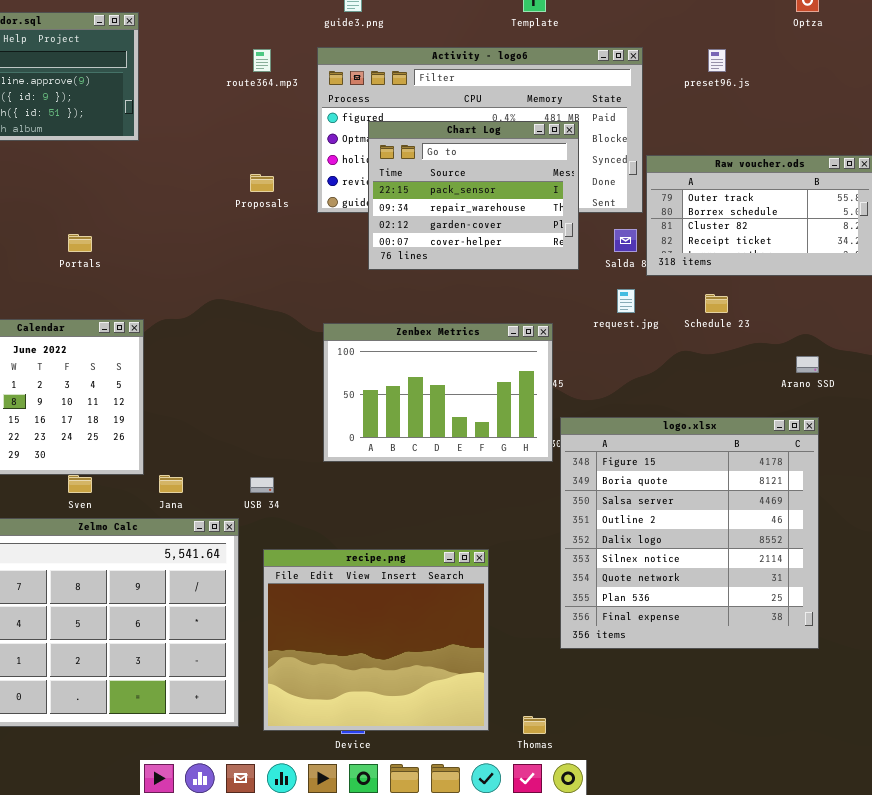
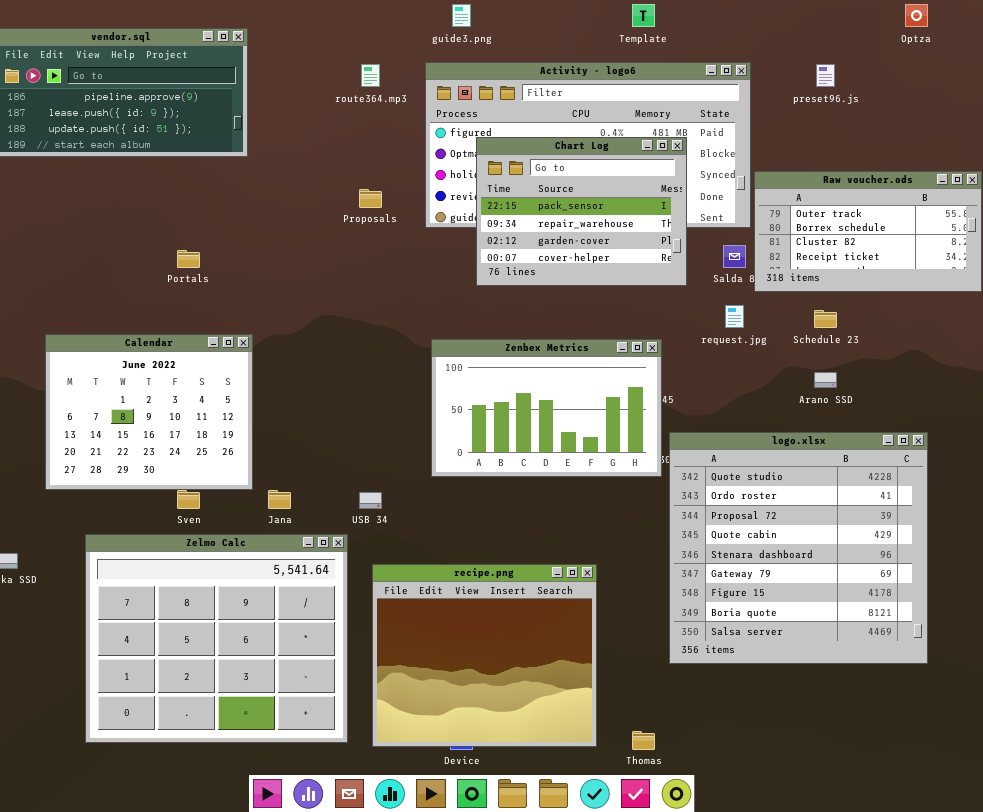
Arano SSD: [796,356,819,373] -> [814,372,837,388], moved
logo.xlsx: [560,417,819,649] -> [669,432,928,664], scrolled up 6 rows

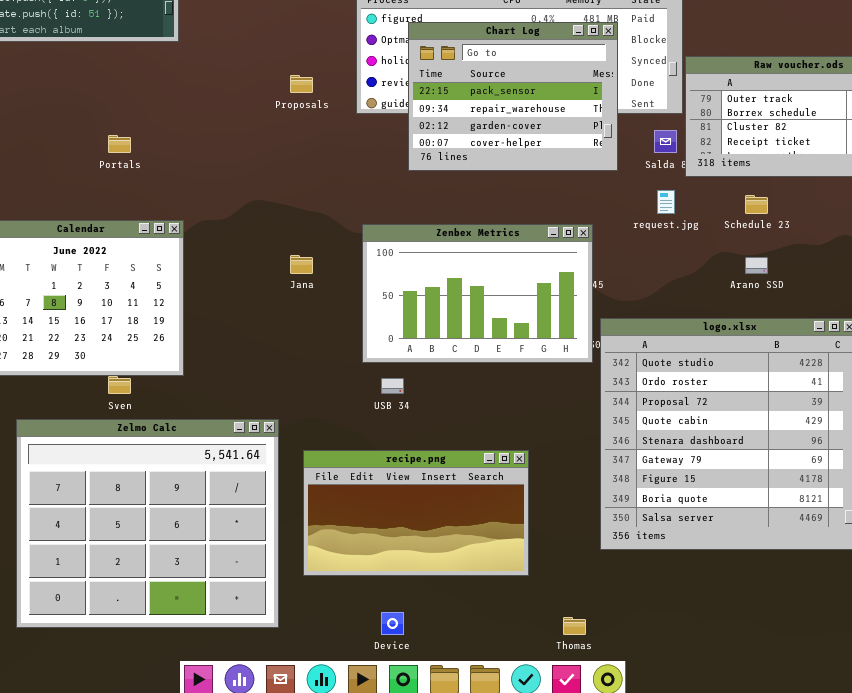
Jana: [268,490,291,509] -> [290,255,313,274], moved
USB 34: [359,492,382,509] -> [381,378,404,394], moved
recipe.png: [372,564,597,747] -> [303,450,529,576], resized

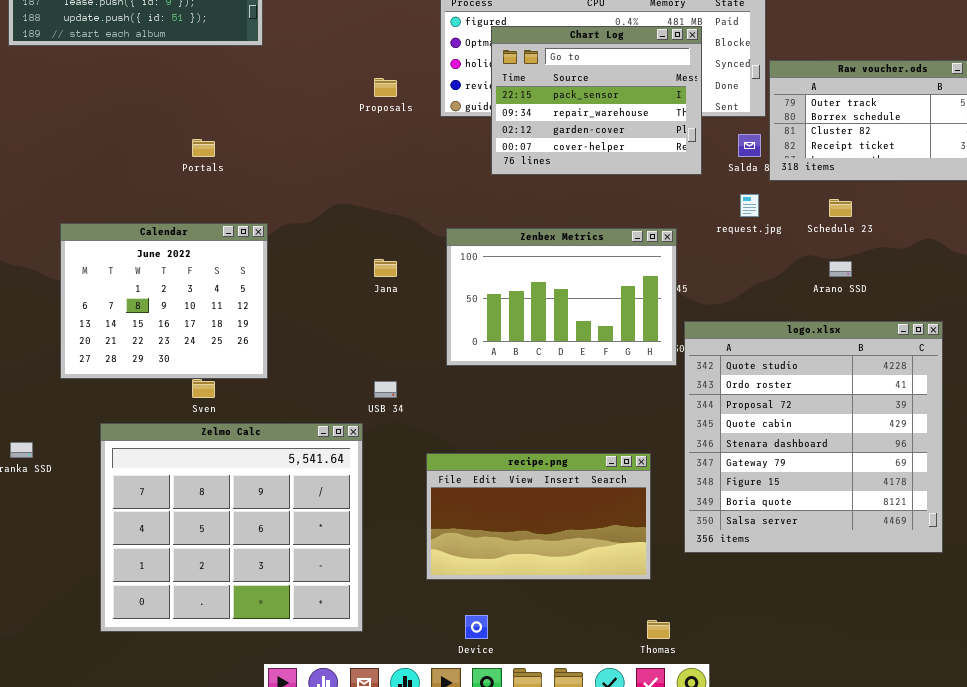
USB 34: [381,378,404,394] -> [374,381,397,398], moved
recipe.png: [303,450,529,576] -> [426,453,651,580], moved

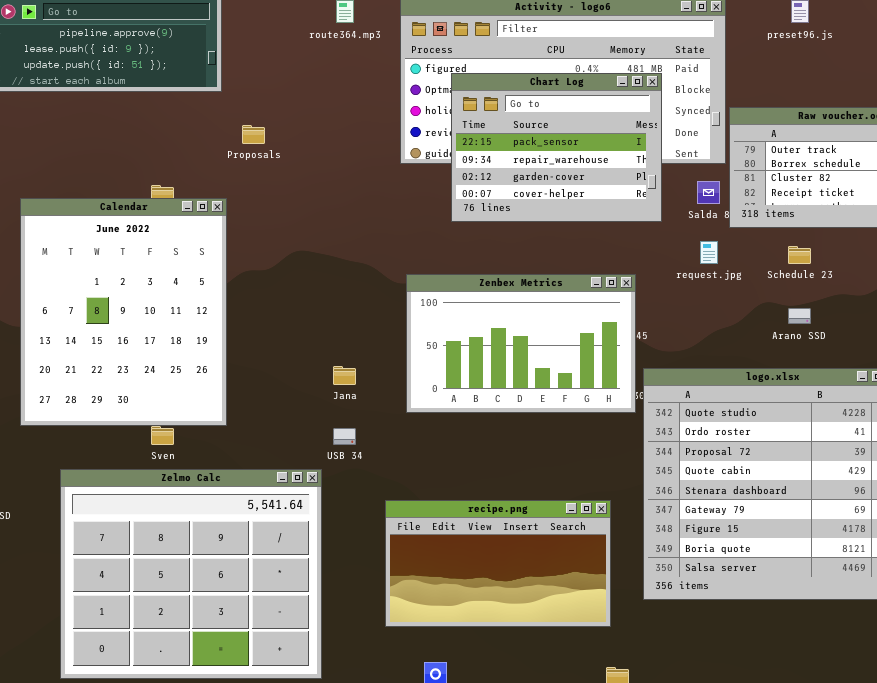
Proposals: [374,78,397,97] -> [242,125,265,144], moved
Calendar: [60,223,268,379] -> [20,198,227,426], resized
Jana: [374,259,397,277] -> [333,366,356,385], moved

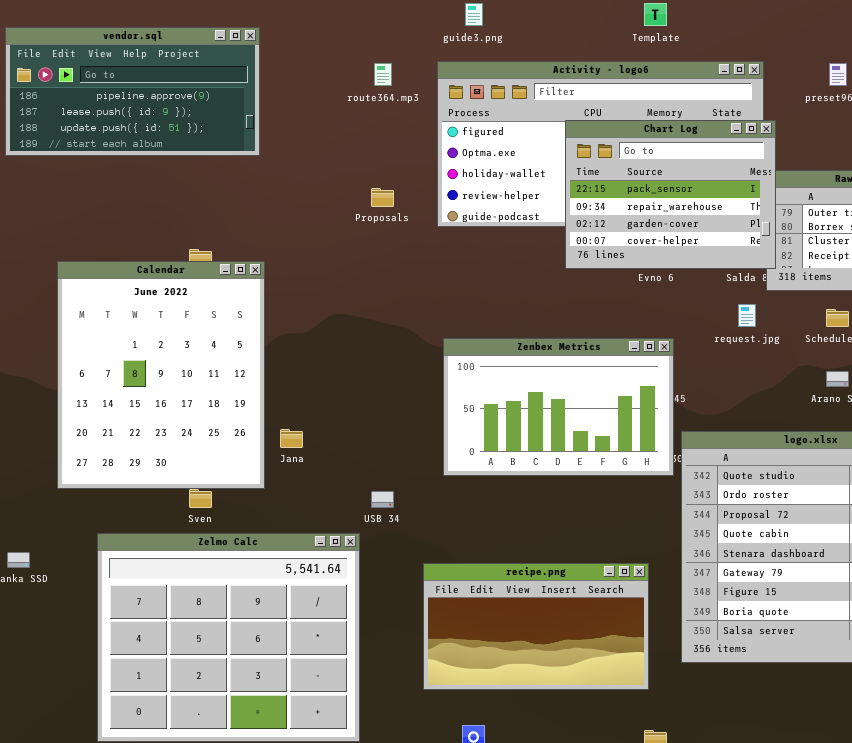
Chart Log: [451,73,662,222] -> [565,120,776,269], moved
Proposals: [242,125,265,144] -> [371,188,394,207], moved
Jana: [333,366,356,385] -> [280,429,303,448], moved

